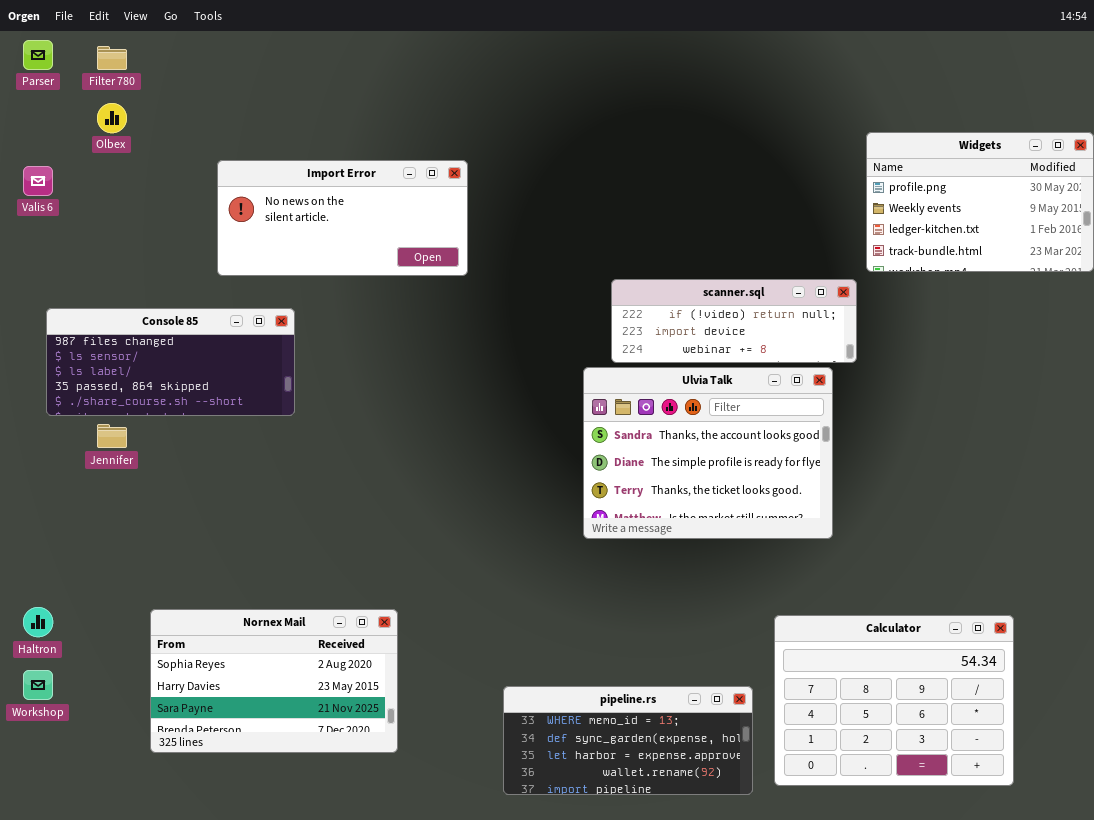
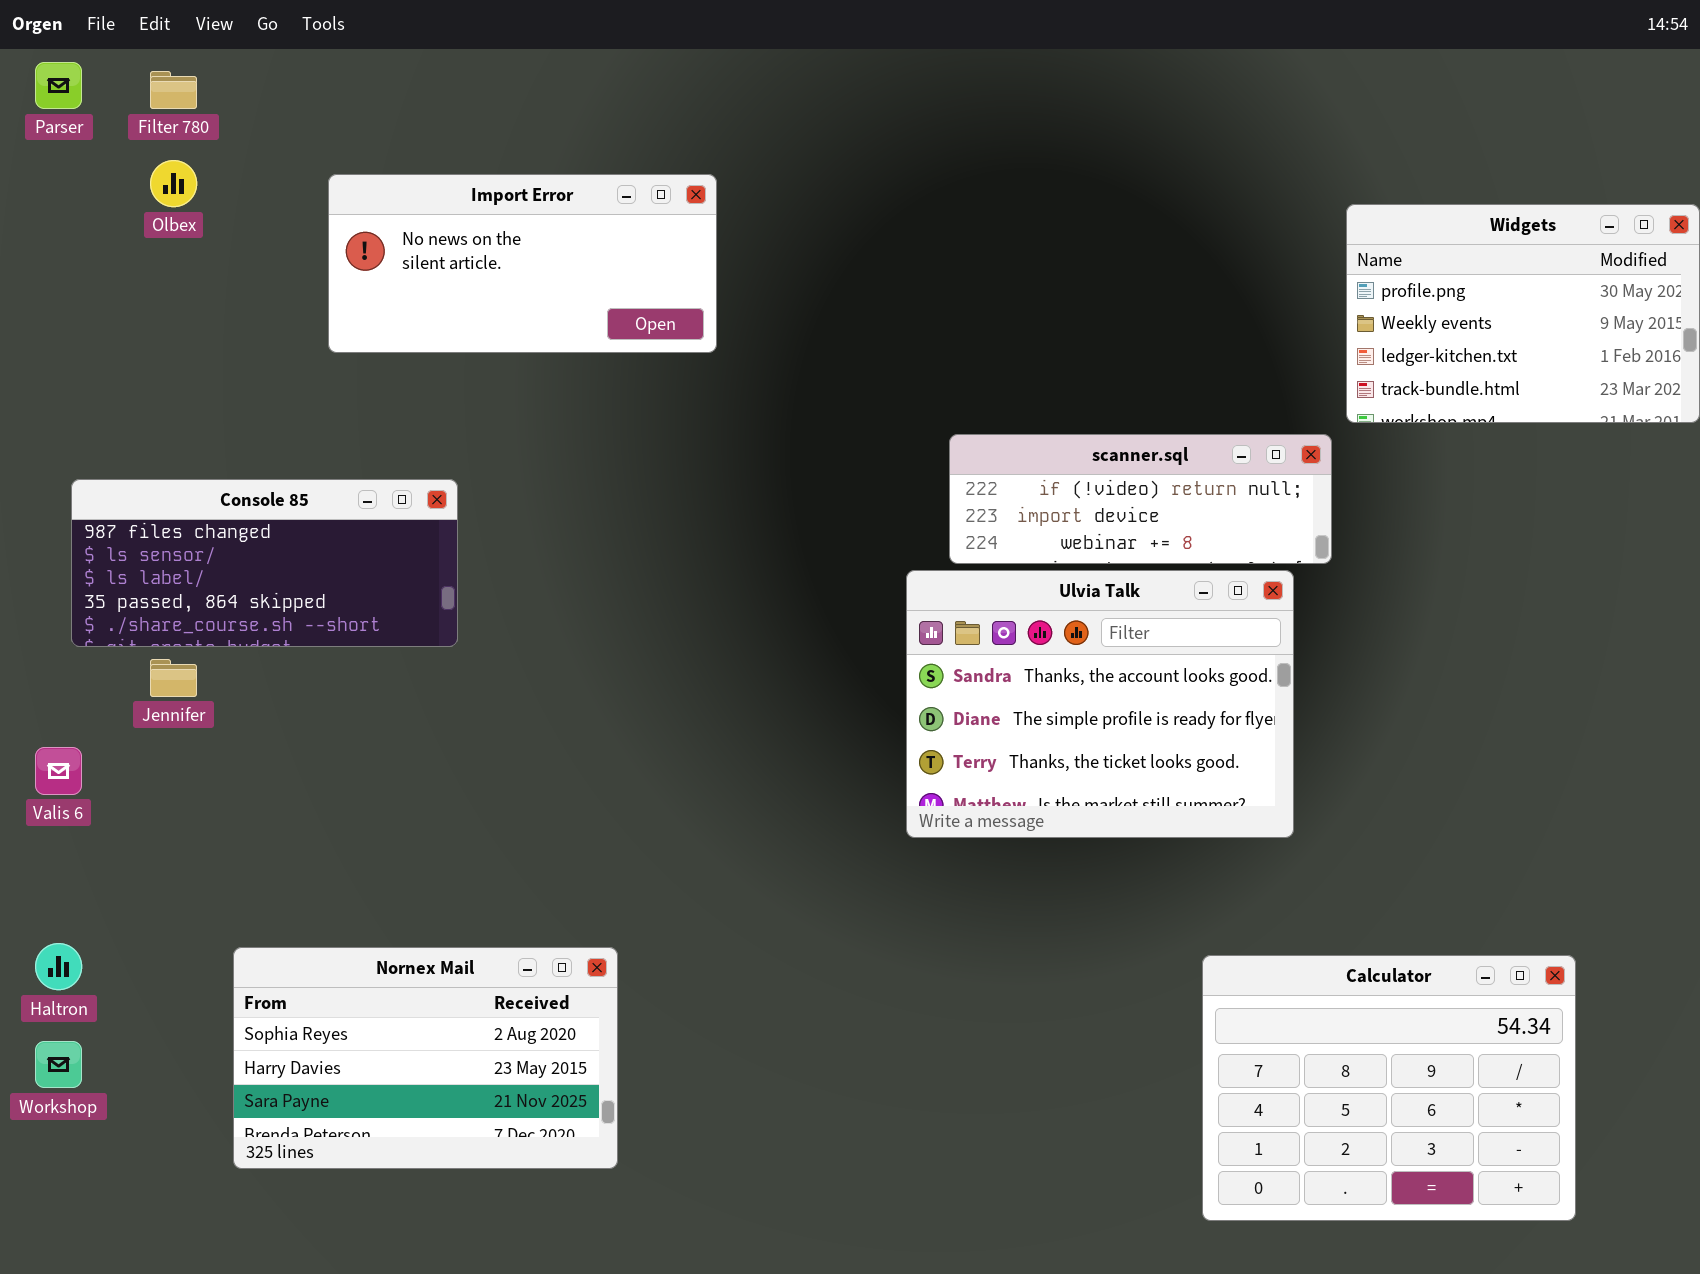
Import Error: [217,160,468,276] -> [328,174,717,353], moved
Valis 6: [23,166,53,196] -> [35,747,82,795], moved
pipeline.rs: [503,686,753,795] -> none, closed

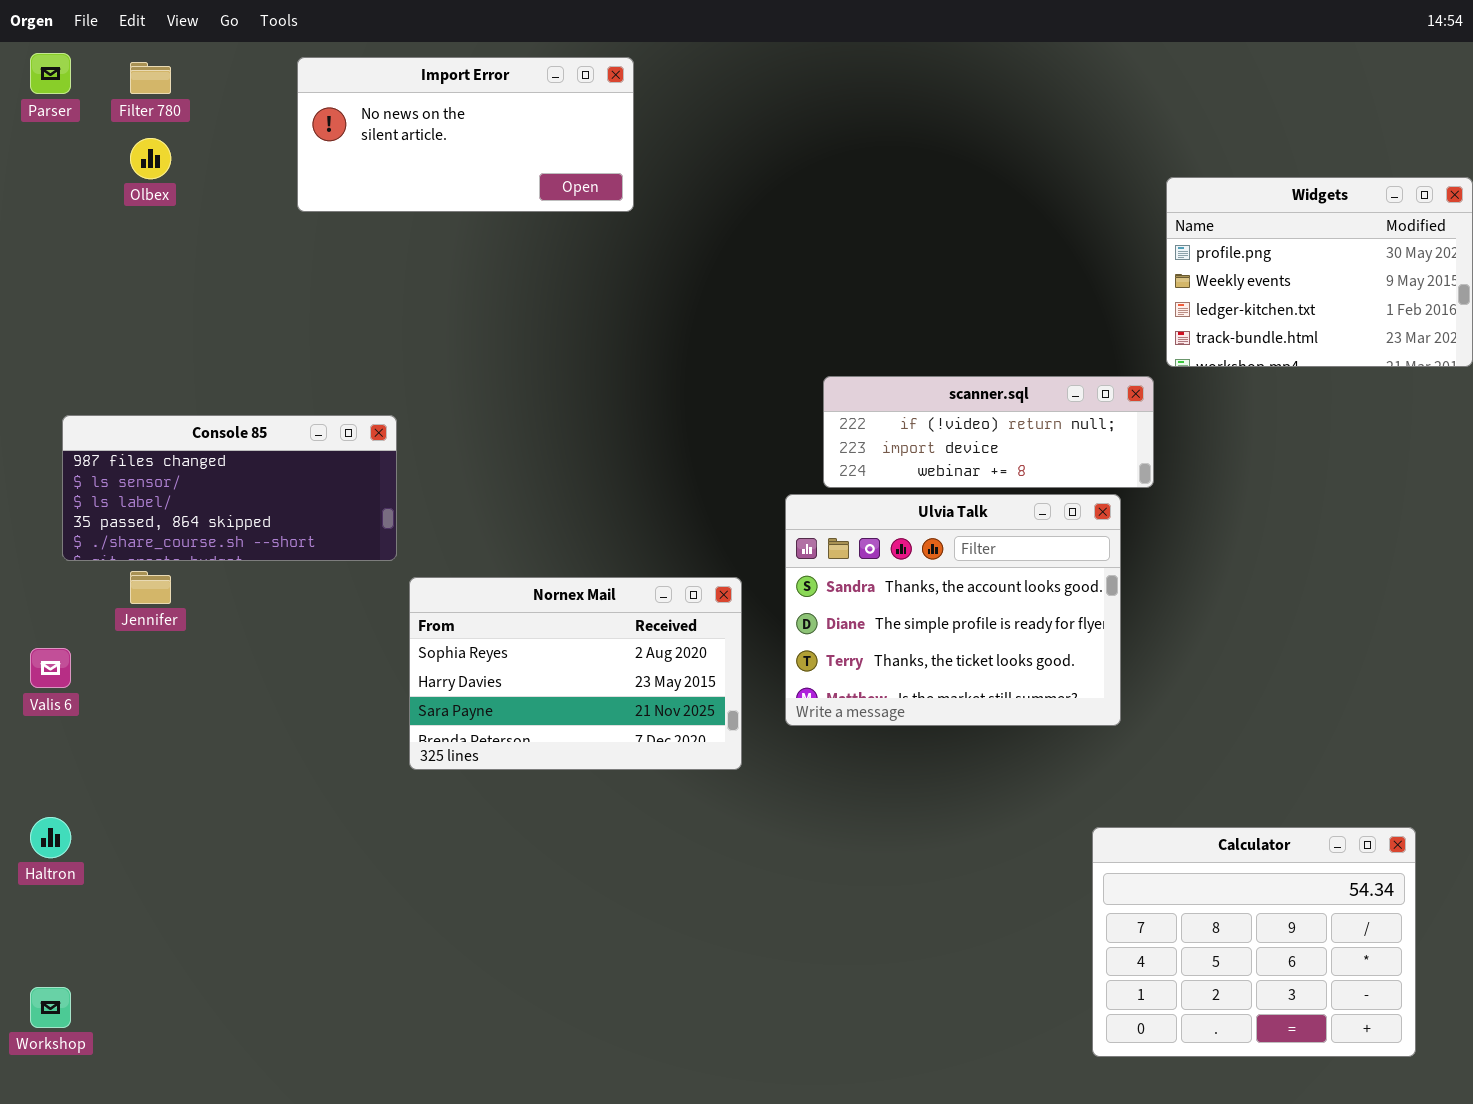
Import Error: [328,174,717,353] -> [297,57,634,212], moved
Nornex Mail: [233,947,618,1169] -> [409,577,742,770], moved
Calculator: [1202,955,1576,1221] -> [1092,827,1416,1057], moved
Workshop: [35,1041,82,1088] -> [30,987,71,1028], moved

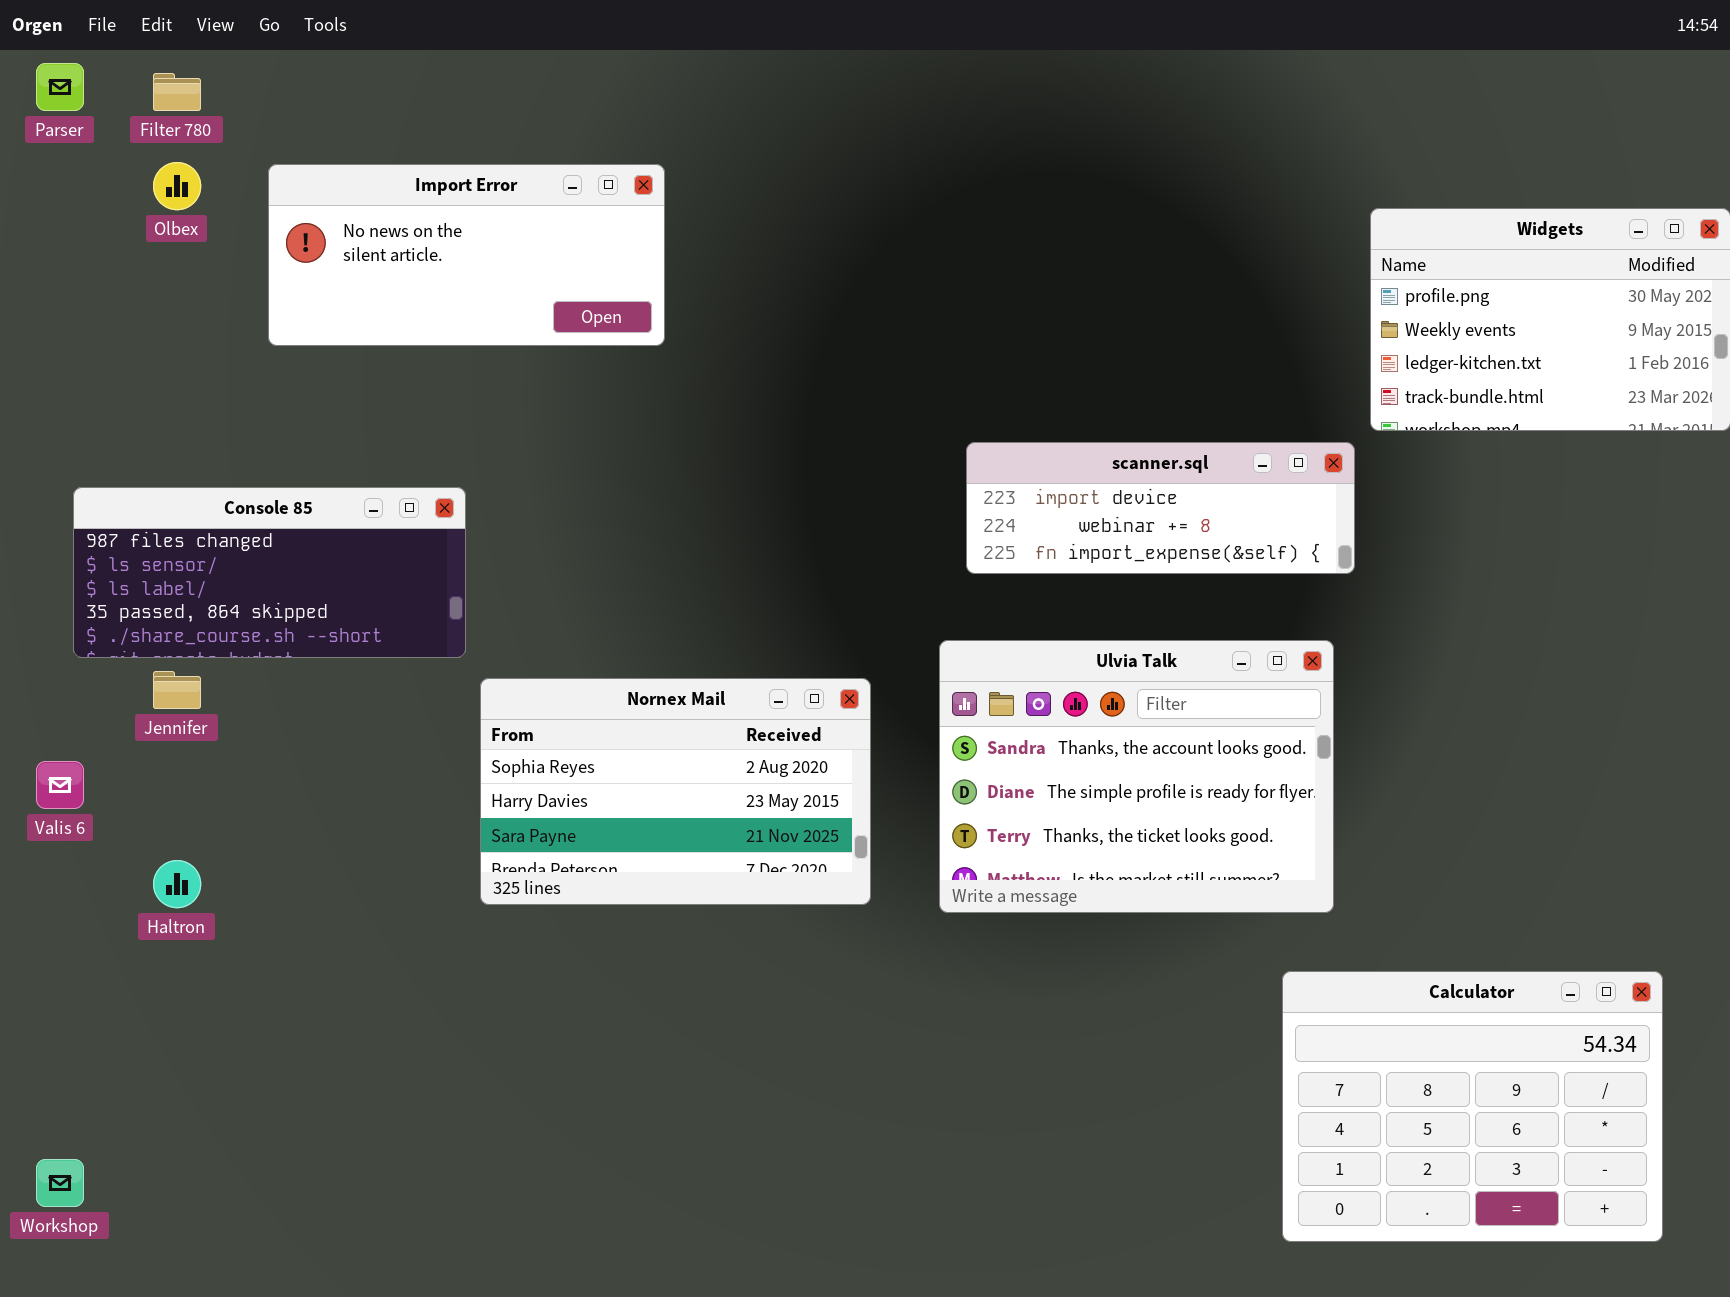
Import Error: [297,57,634,212] -> [268,164,665,346], moved
scanner.sql: [823,376,1154,488] -> [966,442,1355,574], scrolled down 1 row
Ulvia Talk: [785,494,1121,726] -> [939,640,1334,913], moved
Haltron: [30,817,71,858] -> [153,860,201,908], moved

